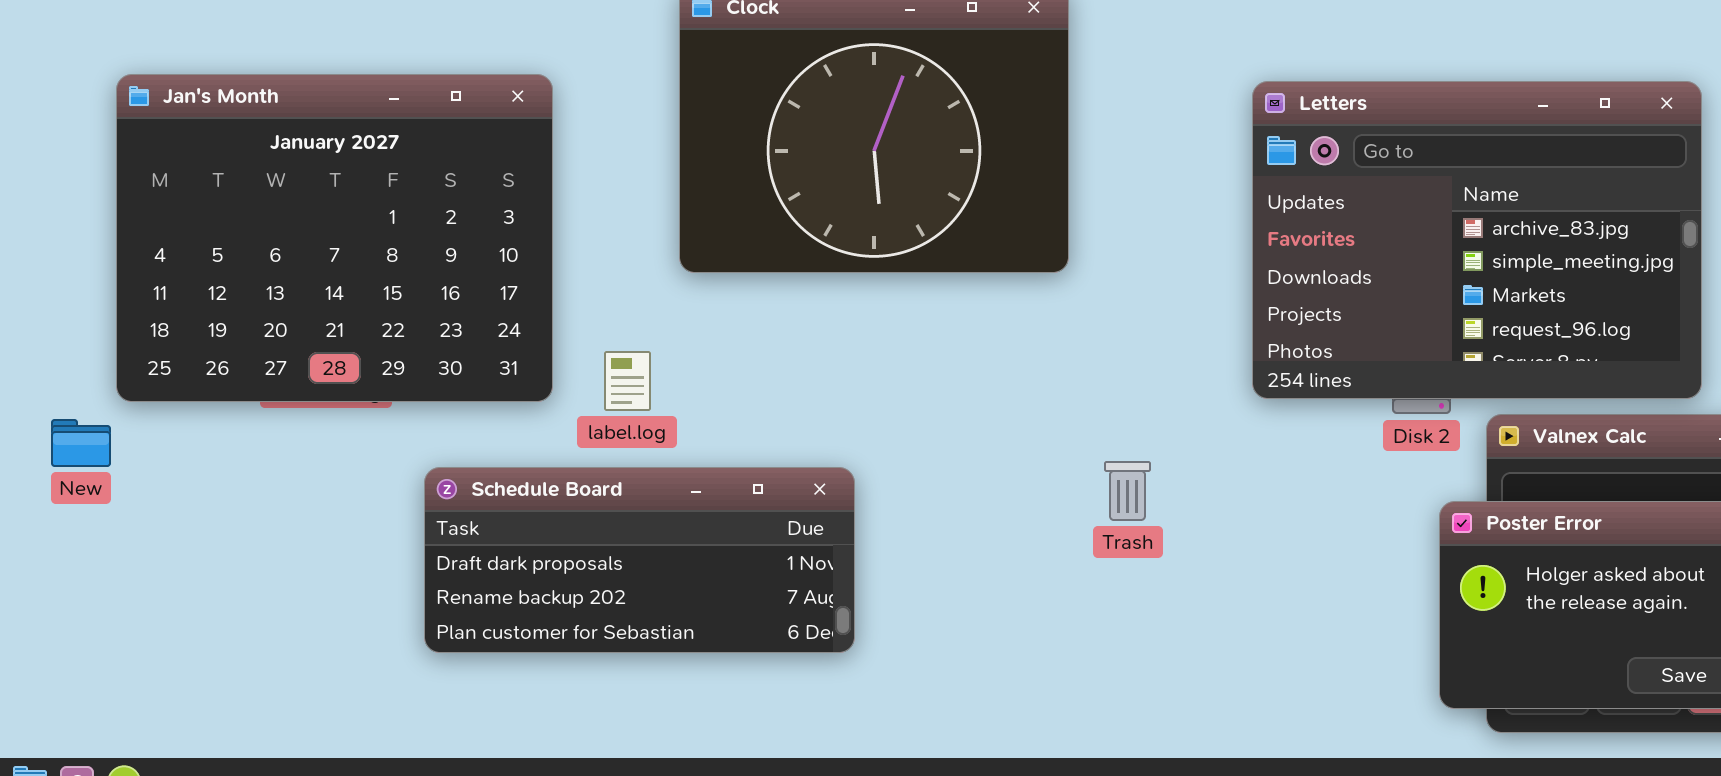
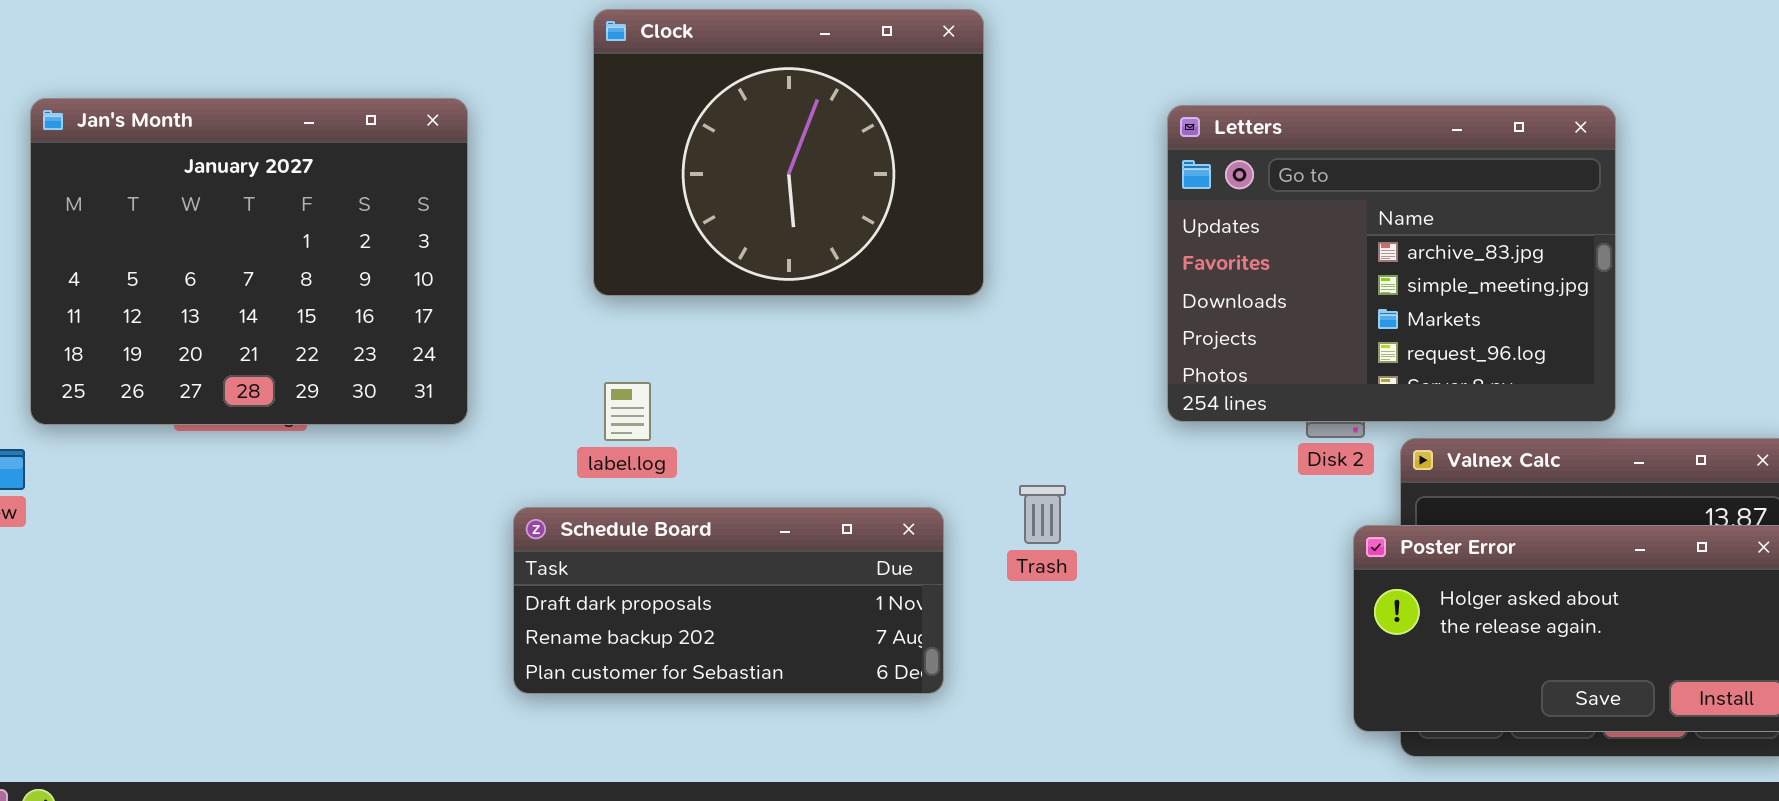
label.log: [604,351,651,411] -> [604,382,651,441], moved
Schedule Board: [424,467,855,653] -> [513,507,944,694], moved

